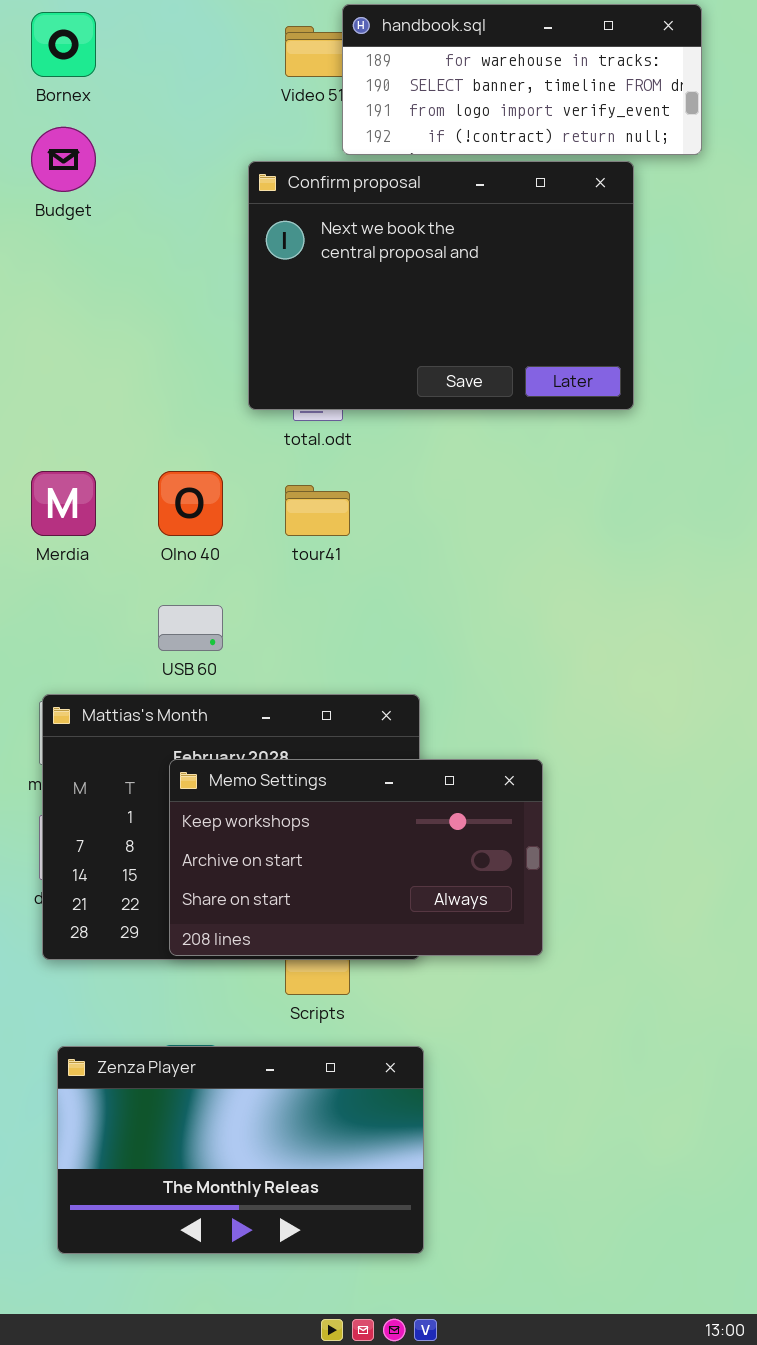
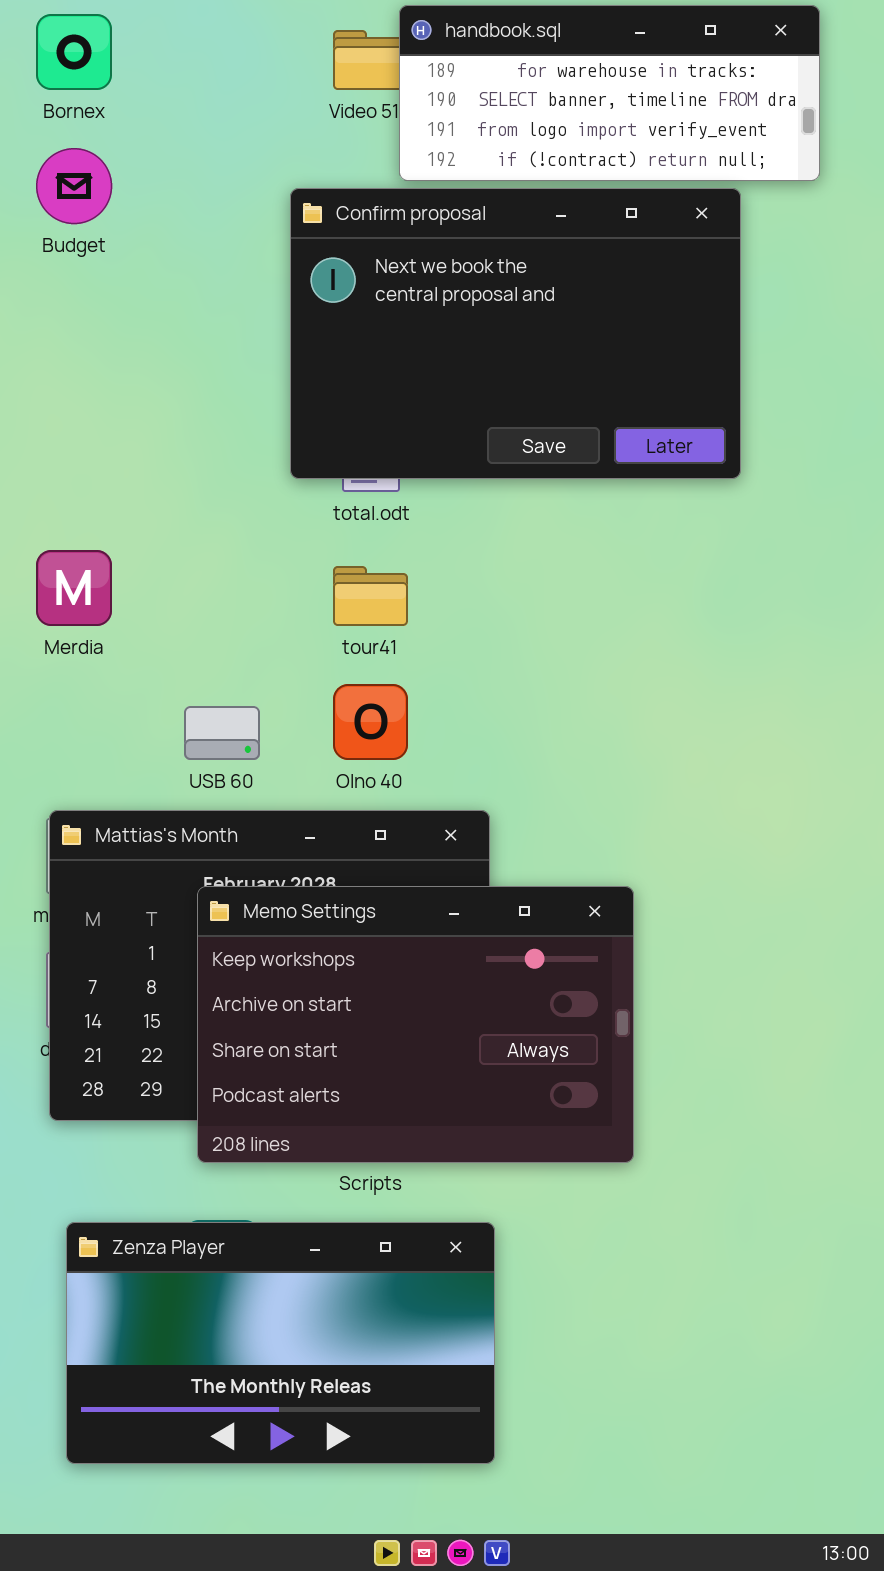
Olno 40: [158,471,223,536] -> [333,684,408,760], moved
Memo Settings: [169,759,543,956] -> [197,886,634,1163], resized

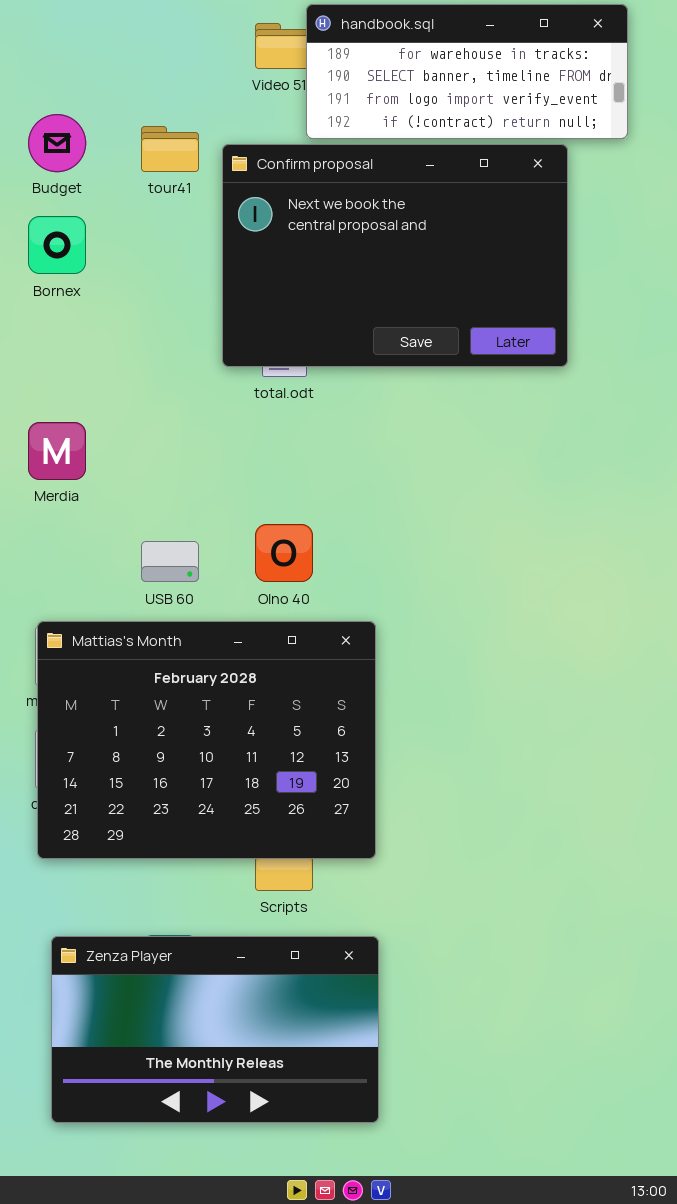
Bornex: [36,14,112,90] -> [28,216,86,274], moved
tour41: [333,566,408,626] -> [141,126,199,172], moved
Memo Settings: [197,886,634,1163] -> none, closed

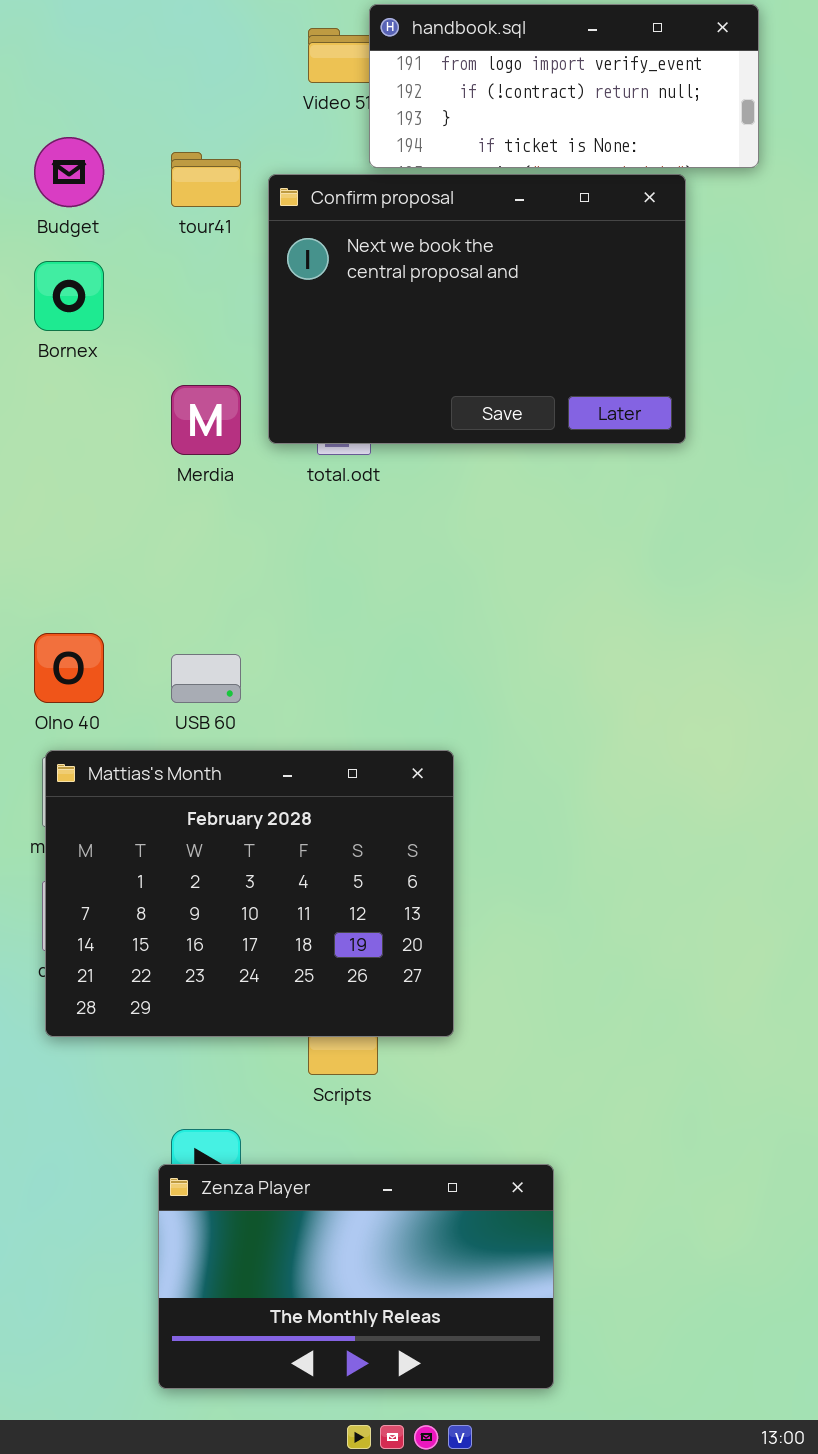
handbook.sql: [306,4,628,139] -> [369,4,759,168], scrolled down 2 rows
Merdia: [28,422,86,480] -> [171,385,241,455], moved
Olno 40: [255,524,313,582] -> [34,633,104,703], moved
Zenza Player: [51,936,379,1123] -> [158,1164,554,1389], moved

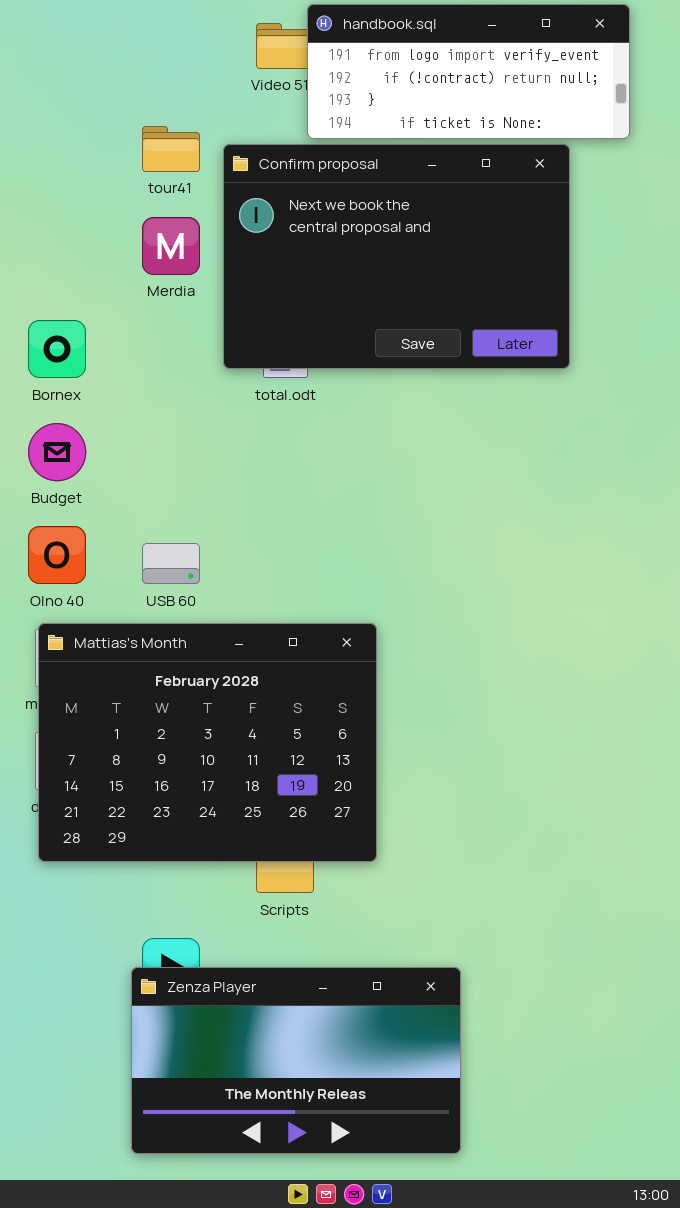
Budget: [34,137,104,207] -> [28,423,86,481], moved
Bornex: [34,261,104,331] -> [28,320,86,378], moved
Merdia: [171,385,241,455] -> [142,217,200,275], moved

